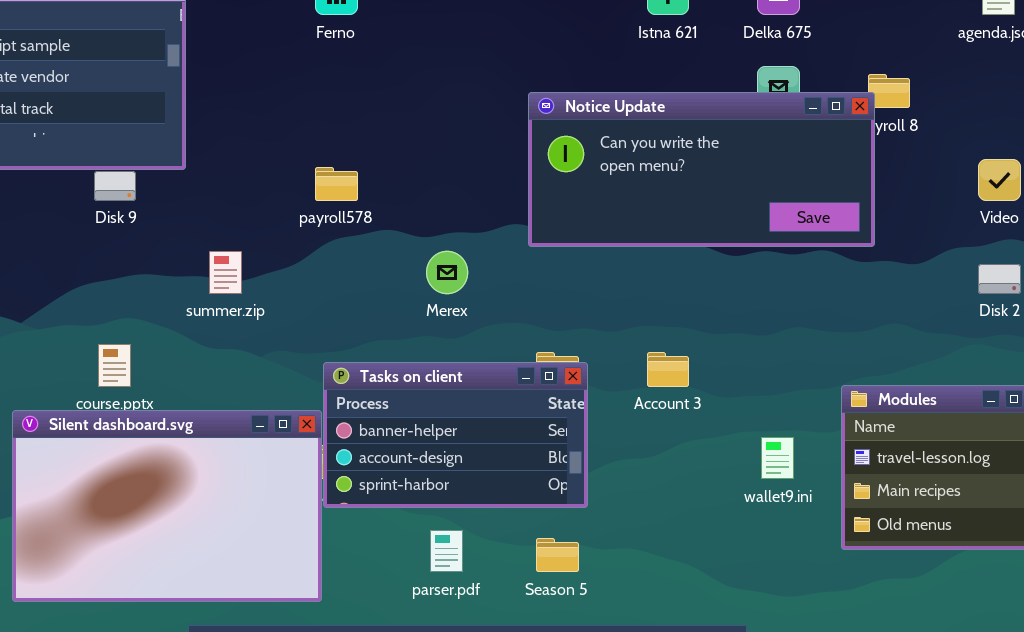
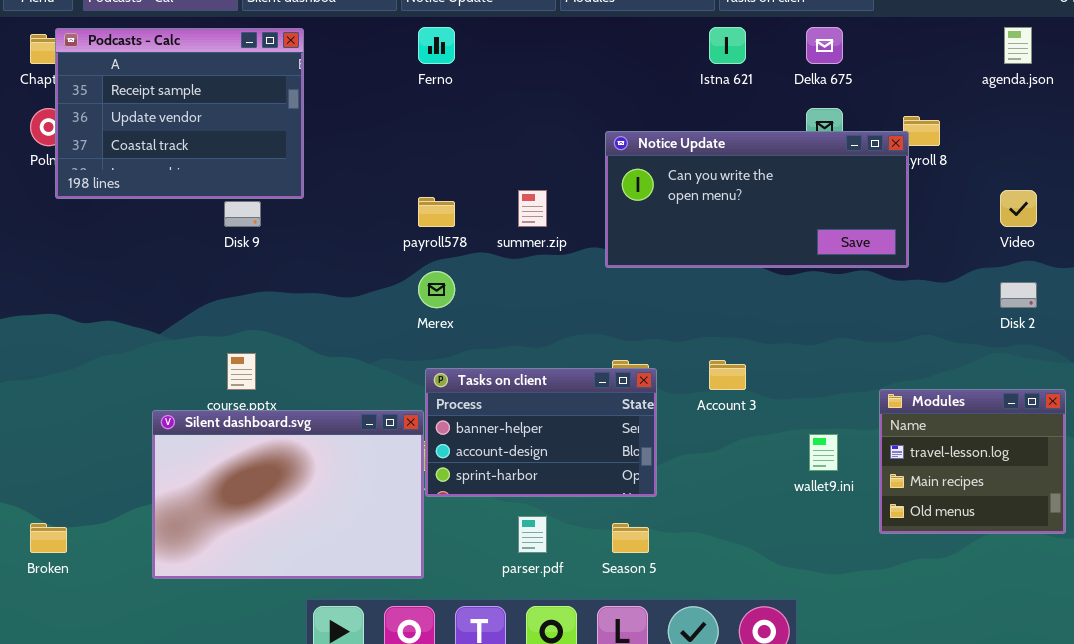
summer.zip: [209,251,242,294] -> [518,190,547,227], moved
Merex: [426,251,468,294] -> [418,271,455,308], moved

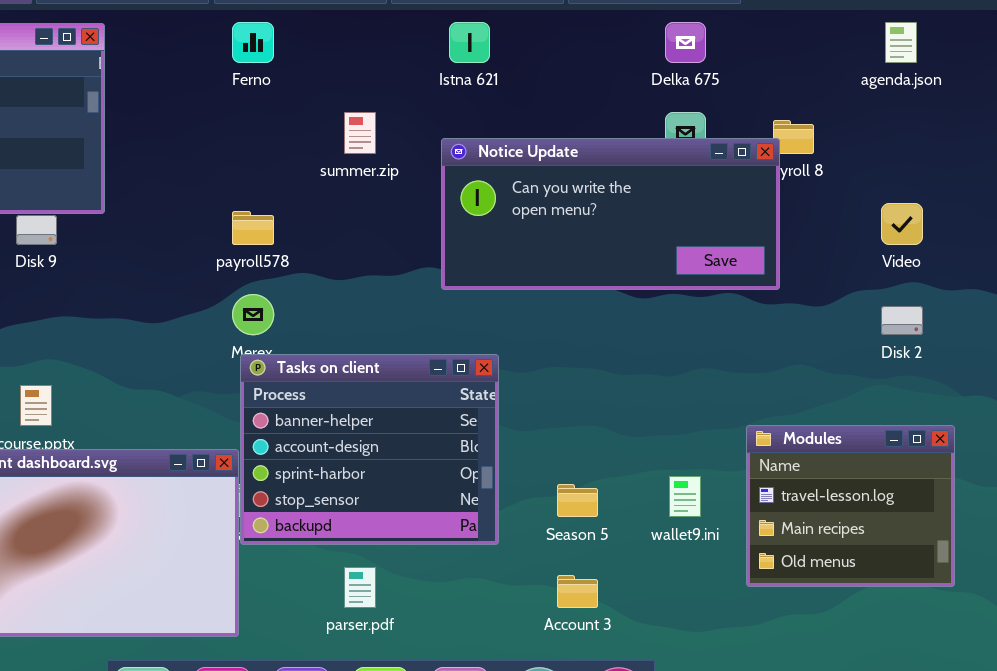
Istna 621: [709,27,746,64] -> [449,22,490,63], moved
summer.zip: [518,190,547,227] -> [344,112,376,154], moved
Account 3: [709,360,746,390] -> [557,575,598,608], moved
Tasks on client: [425,368,657,497] -> [240,354,499,545], resized
Season 5: [612,523,649,553] -> [557,484,598,517], moved

